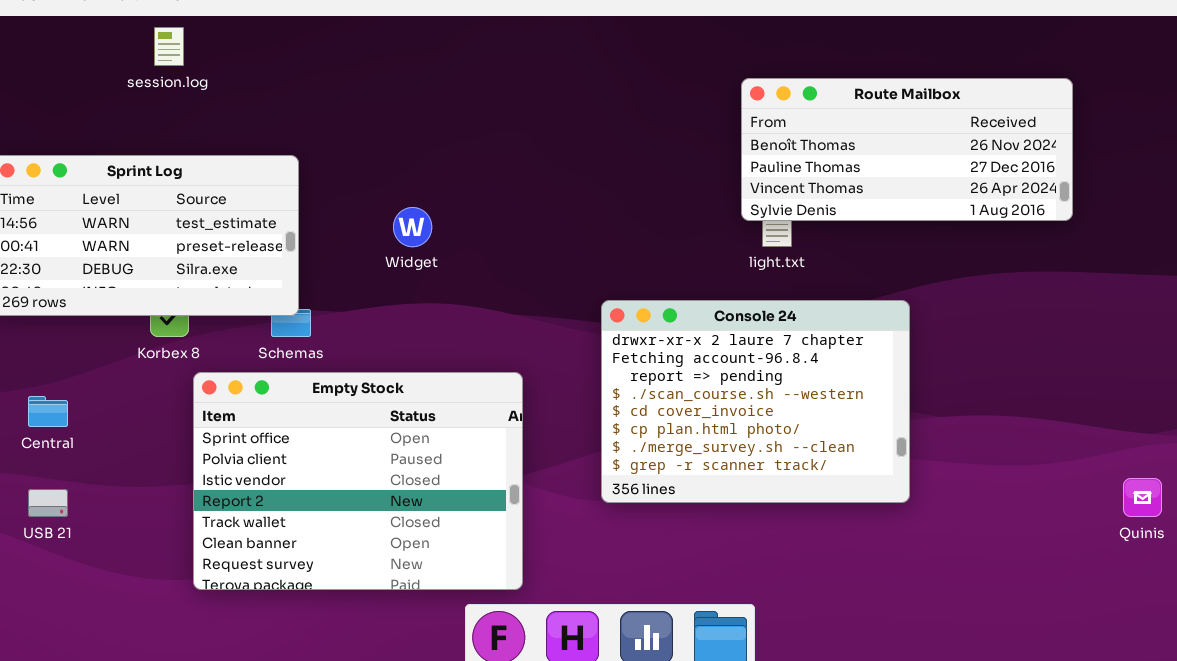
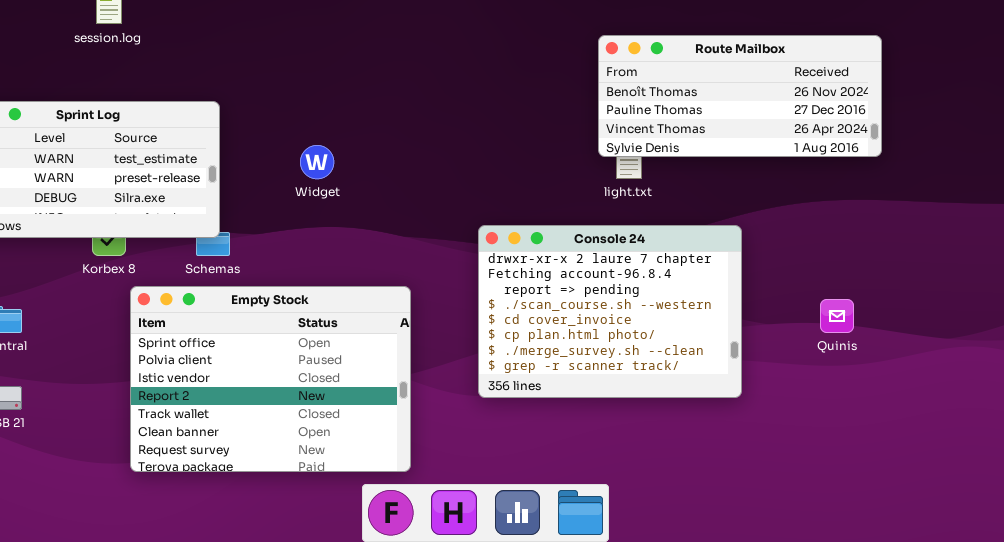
Quinis: [1123,478,1162,517] -> [820,299,854,333], moved

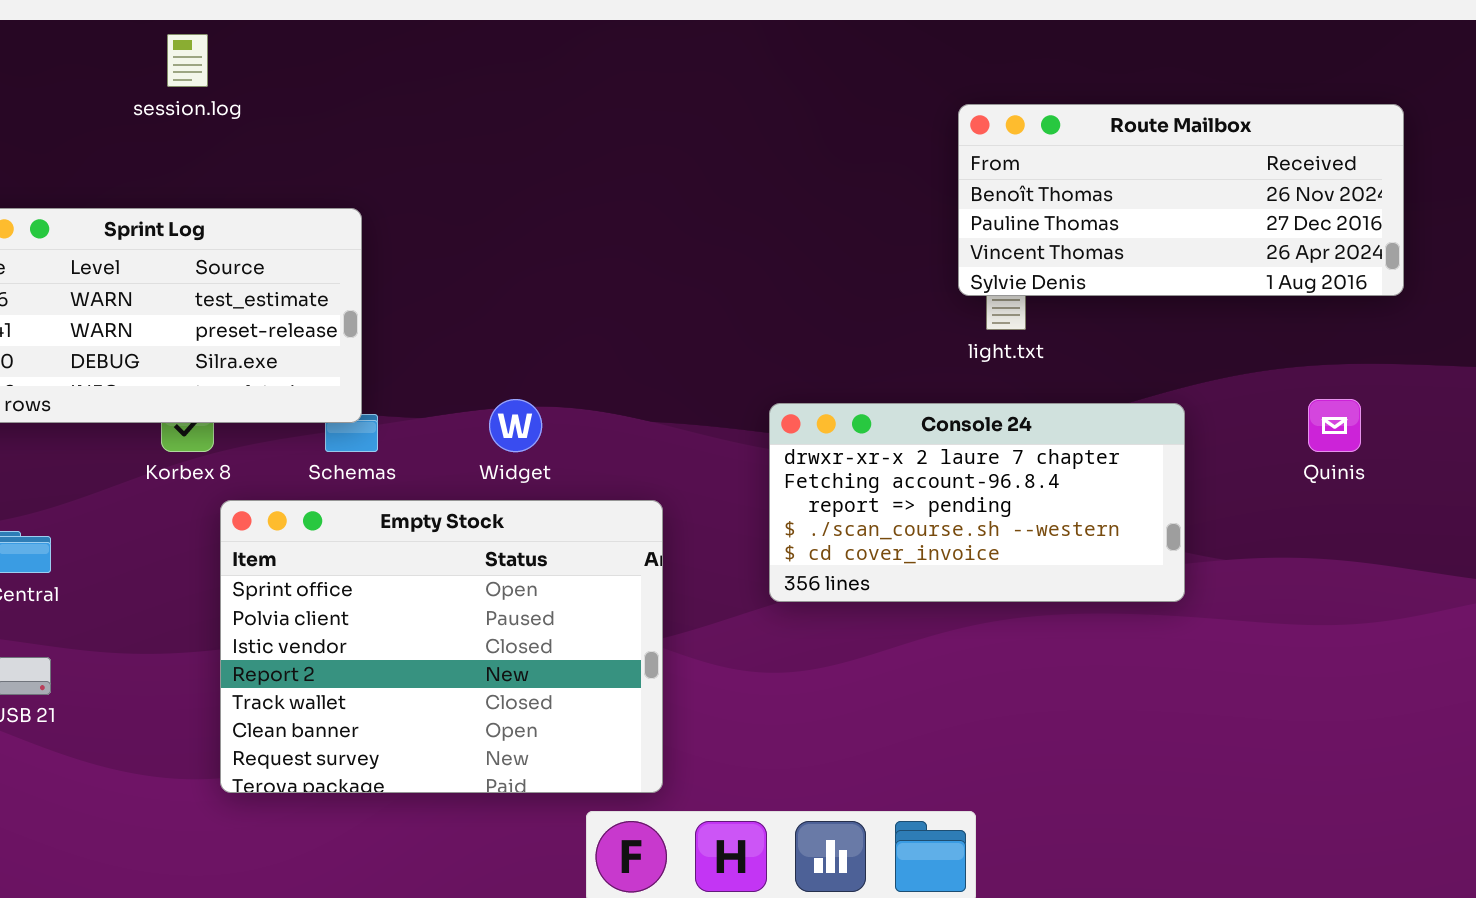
Widget: [300,145,334,179] -> [489,399,542,452], moved
Console 24: [478,225,742,398] -> [769,403,1185,602], resized
Quinis: [820,299,854,333] -> [1308,399,1361,452], moved

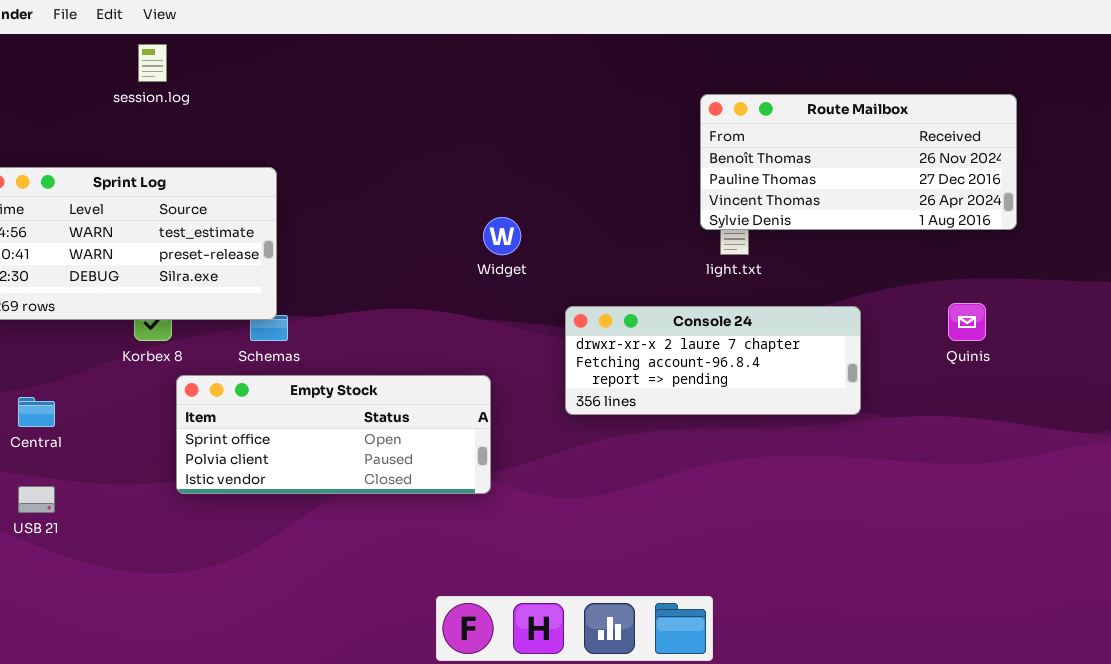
Widget: [489,399,542,452] -> [483,217,521,255], moved
Console 24: [769,403,1185,602] -> [565,306,861,415], resized
Empty Stock: [220,500,663,793] -> [176,375,491,494], resized

